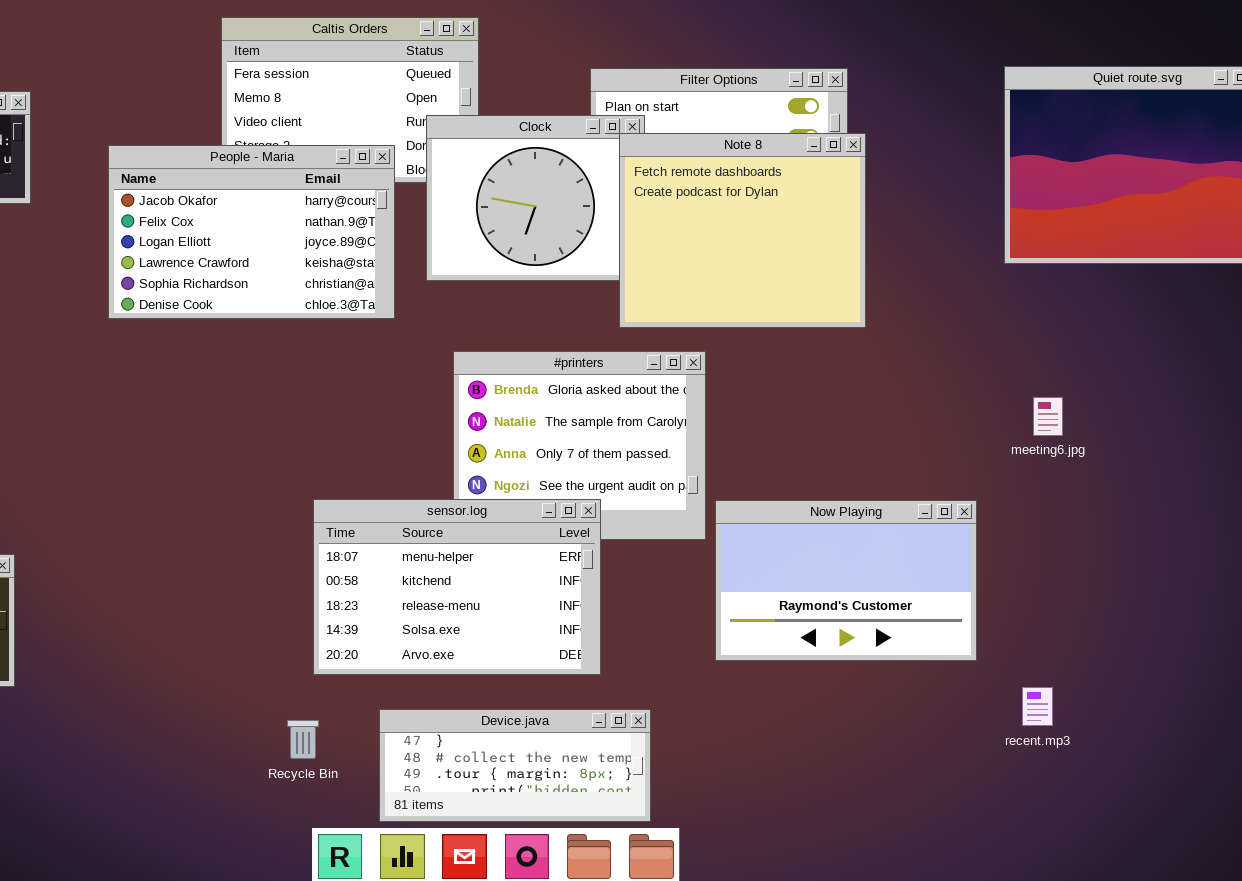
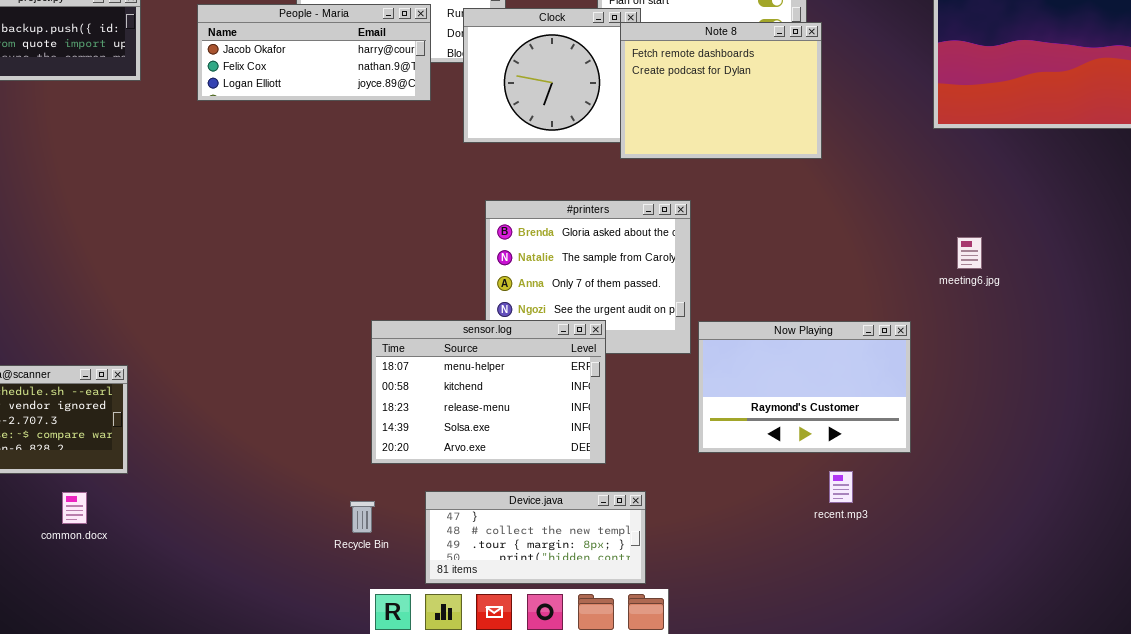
Note 8: [619,133,866,328] -> [620,22,822,159], resized
People - Maria: [108,145,395,319] -> [197,4,431,101], moved, resized
recent.mp3: [1022,687,1053,726] -> [829,471,853,503], moved

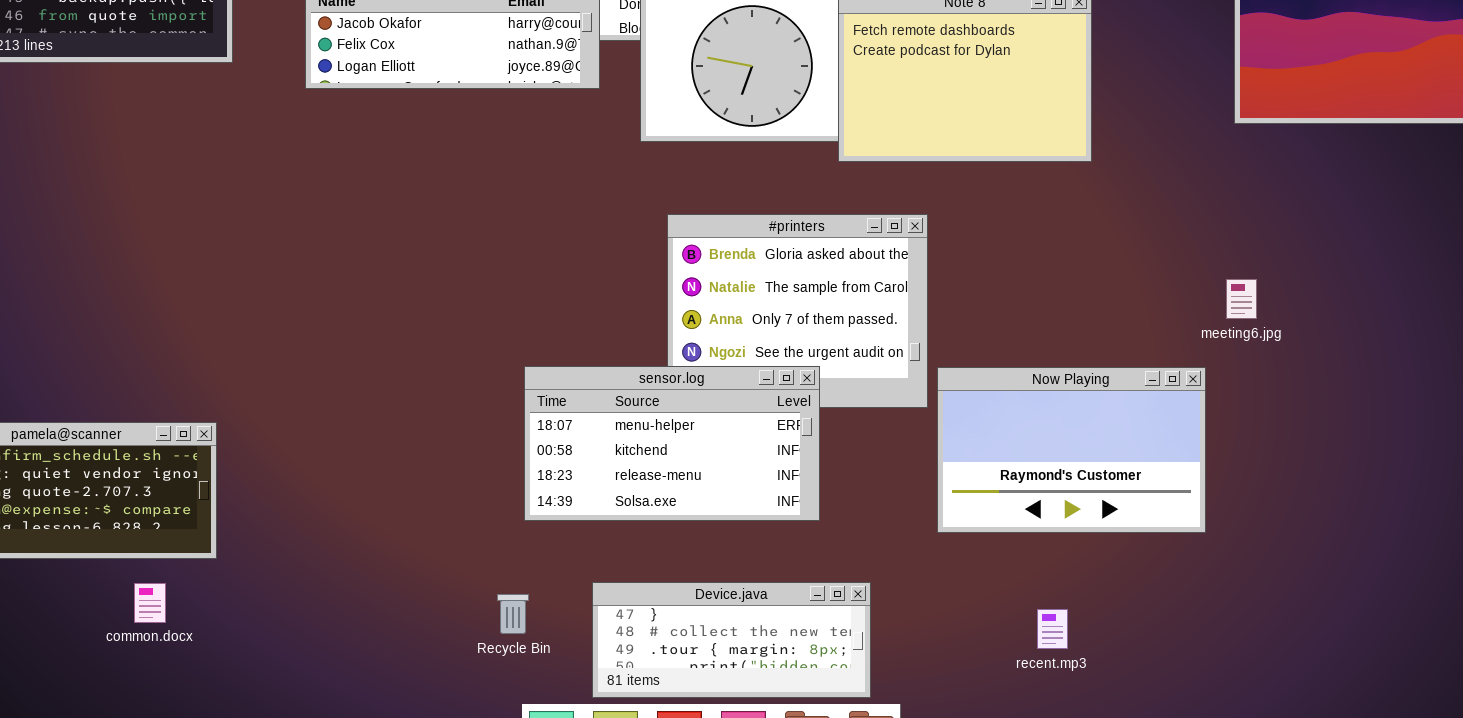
meeting6.jpg: [957,237,982,269] -> [1226,279,1257,319], moved
sensor.log: [371,320,606,464] -> [524,366,820,521], resized
recent.mp3: [829,471,853,503] -> [1037,609,1068,649], moved

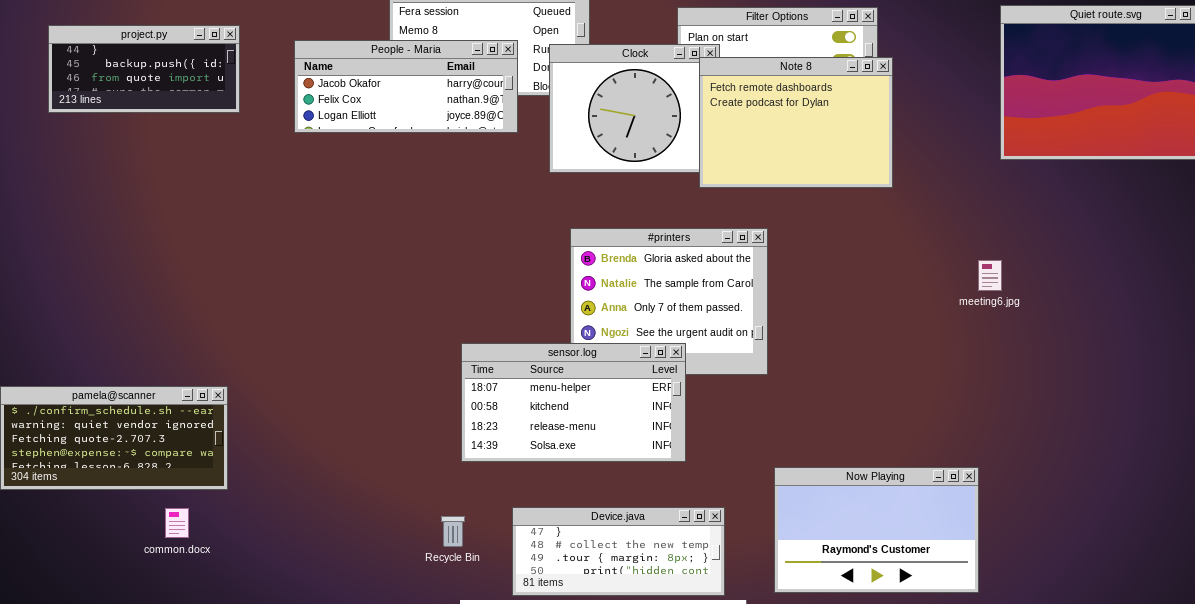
meeting6.jpg: [1226,279,1257,319] -> [978,260,1002,291], moved
Now Playing: [937,367,1206,533] -> [774,467,979,593], moved

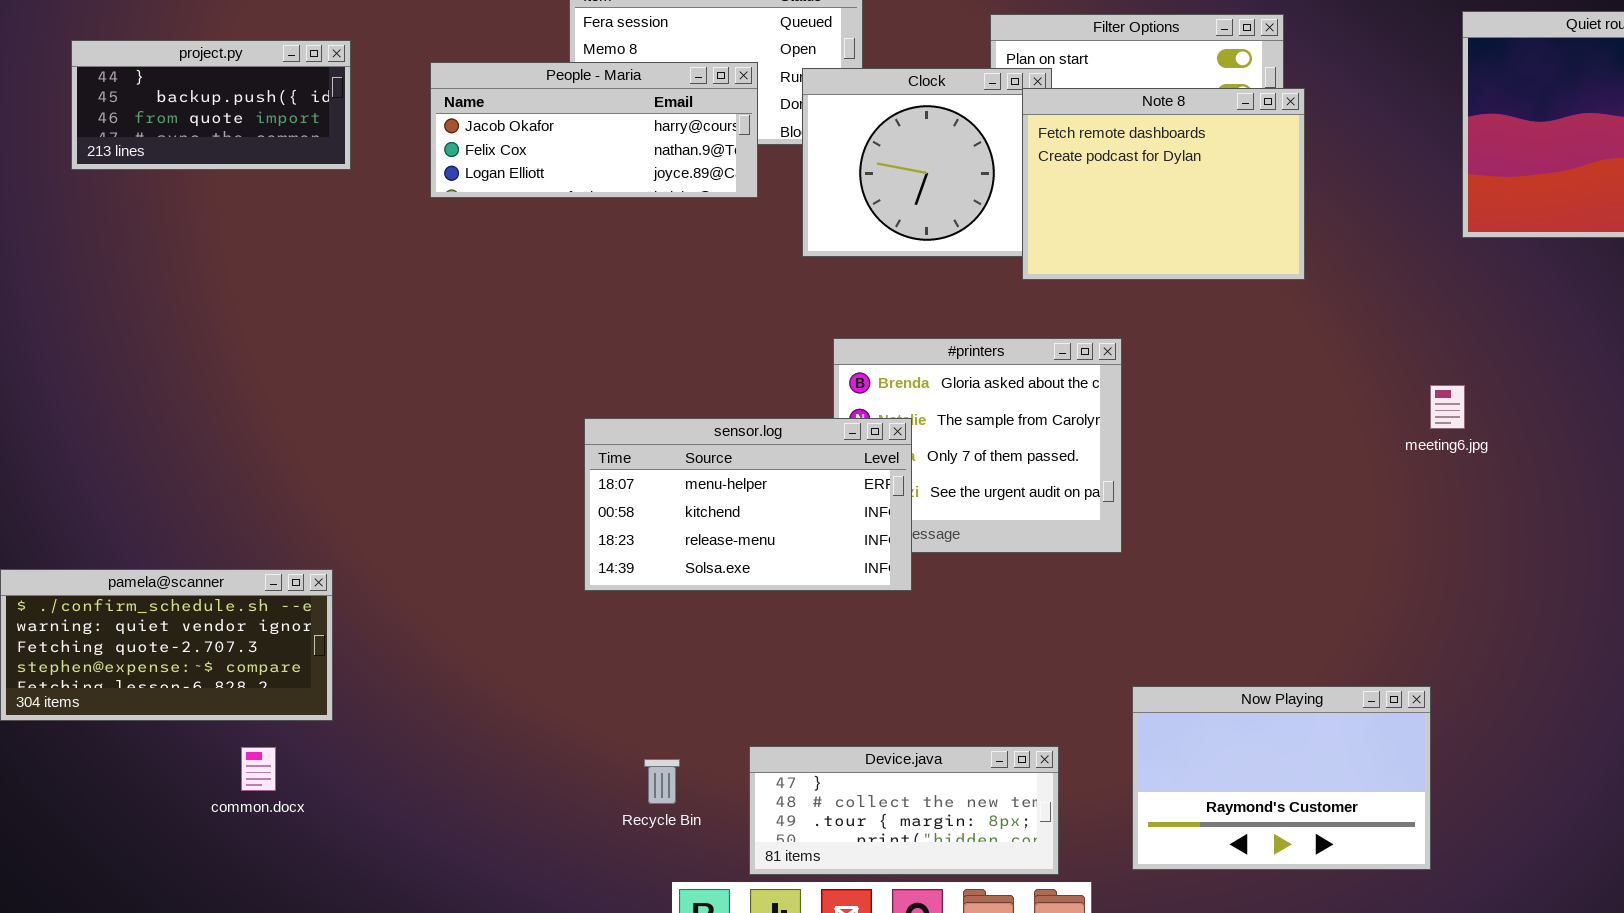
sensor.log: [461,343,686,462] -> [584,418,912,591], moved

